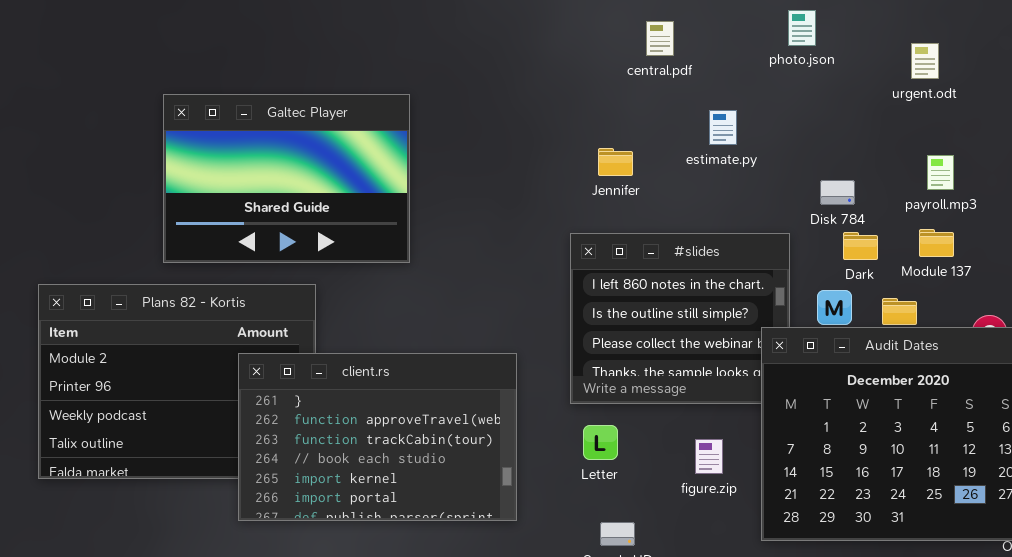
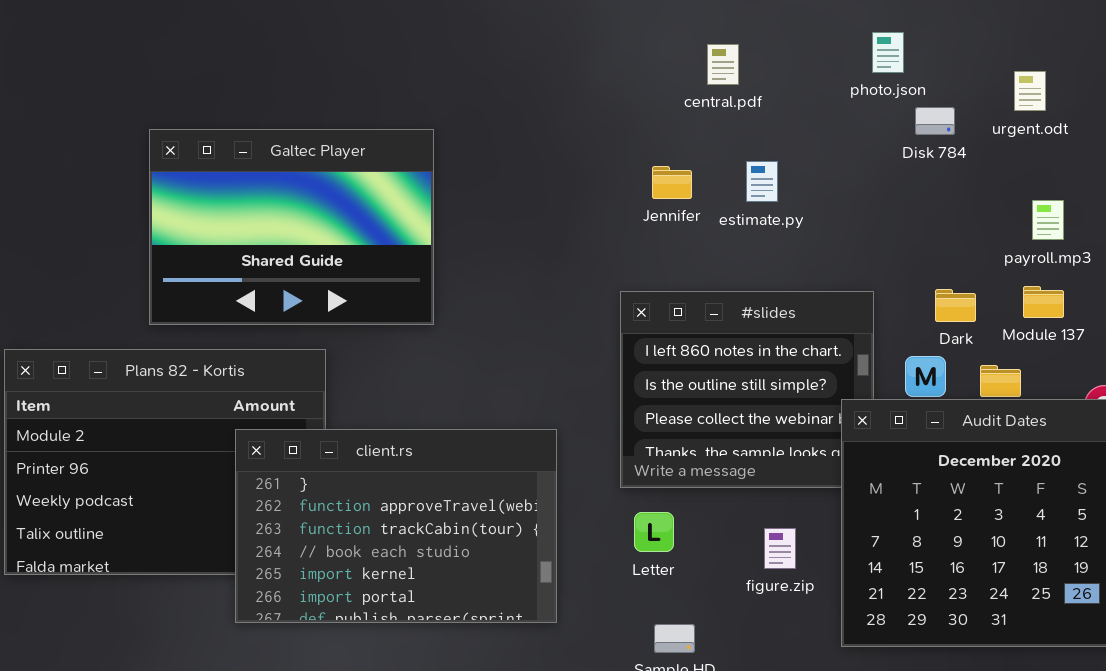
estimate.py: [709,110,737,145] -> [746,161,778,202], moved
Jennifer: [598,148,633,176] -> [652,166,692,199], moved
Disk 784: [820,180,855,205] -> [915,107,955,135], moved

